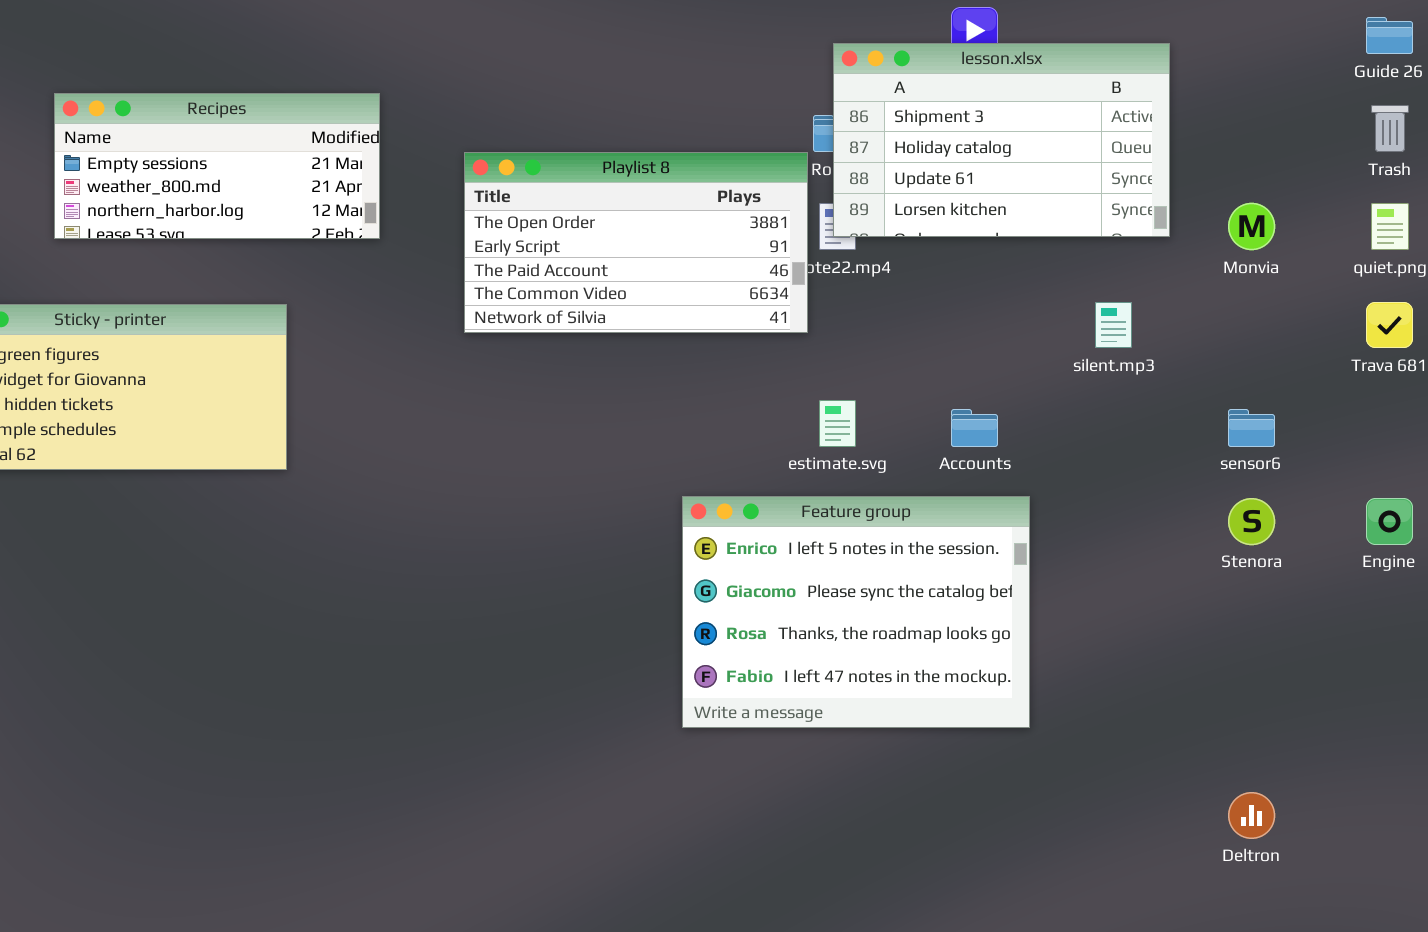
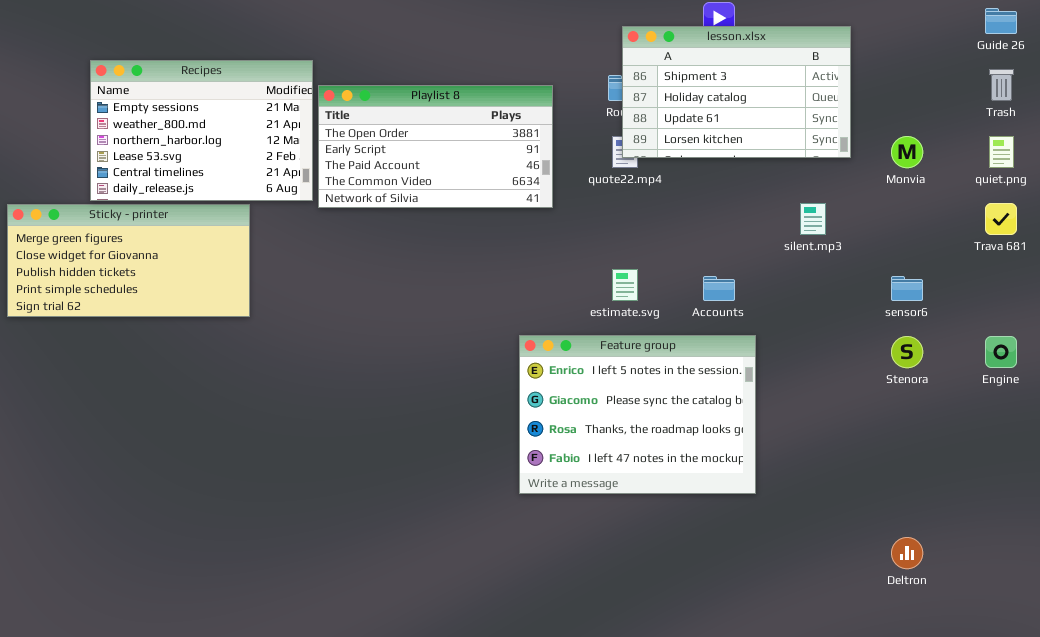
Recipes: [54,93,380,239] -> [90,60,313,201], resized
Playlist 8: [464,152,808,333] -> [318,85,553,208], moved

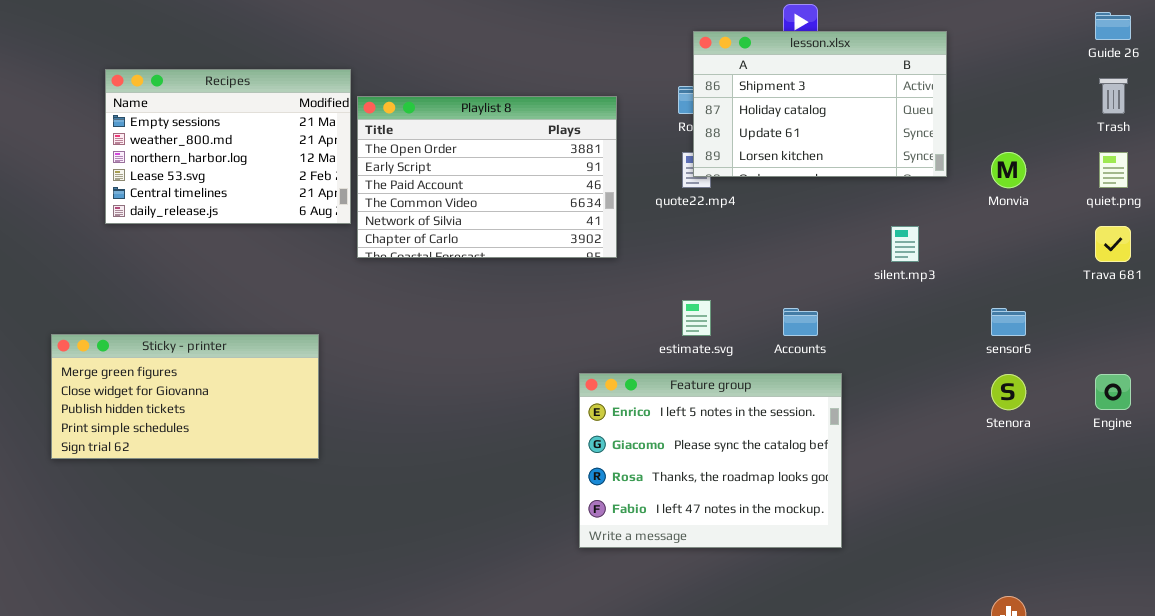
Playlist 8: [318,85,553,208] -> [357,96,617,258], resized
Sticky - printer: [7,204,250,317] -> [51,334,319,459], moved

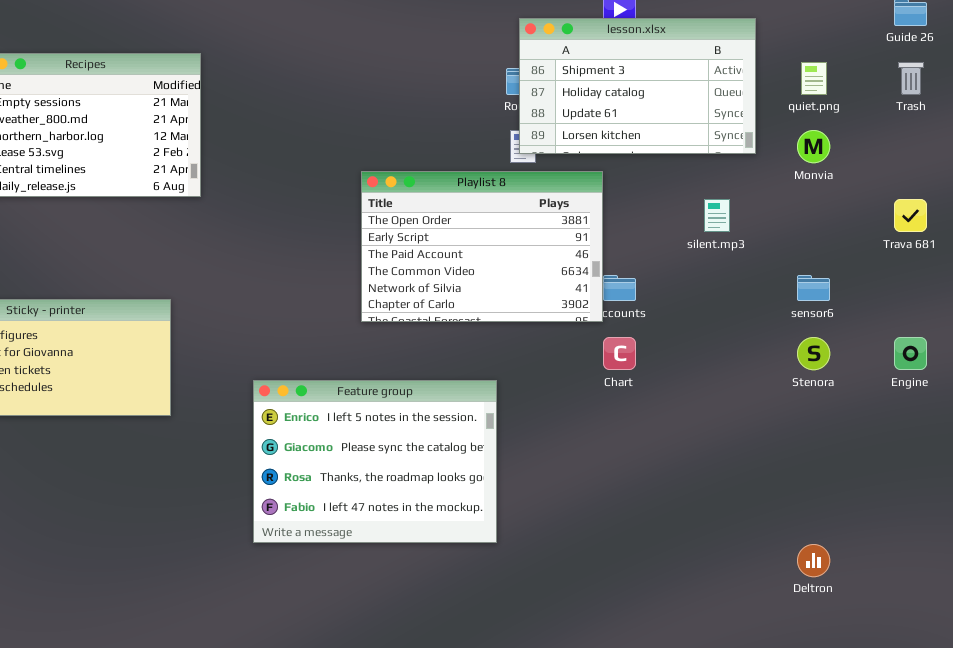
Playlist 8: [357,96,617,258] -> [361,171,603,322], moved
quiet.png: [1099,152,1128,188] -> [801,62,827,95], moved
Feature group: [579,373,842,548] -> [253,380,497,543], moved

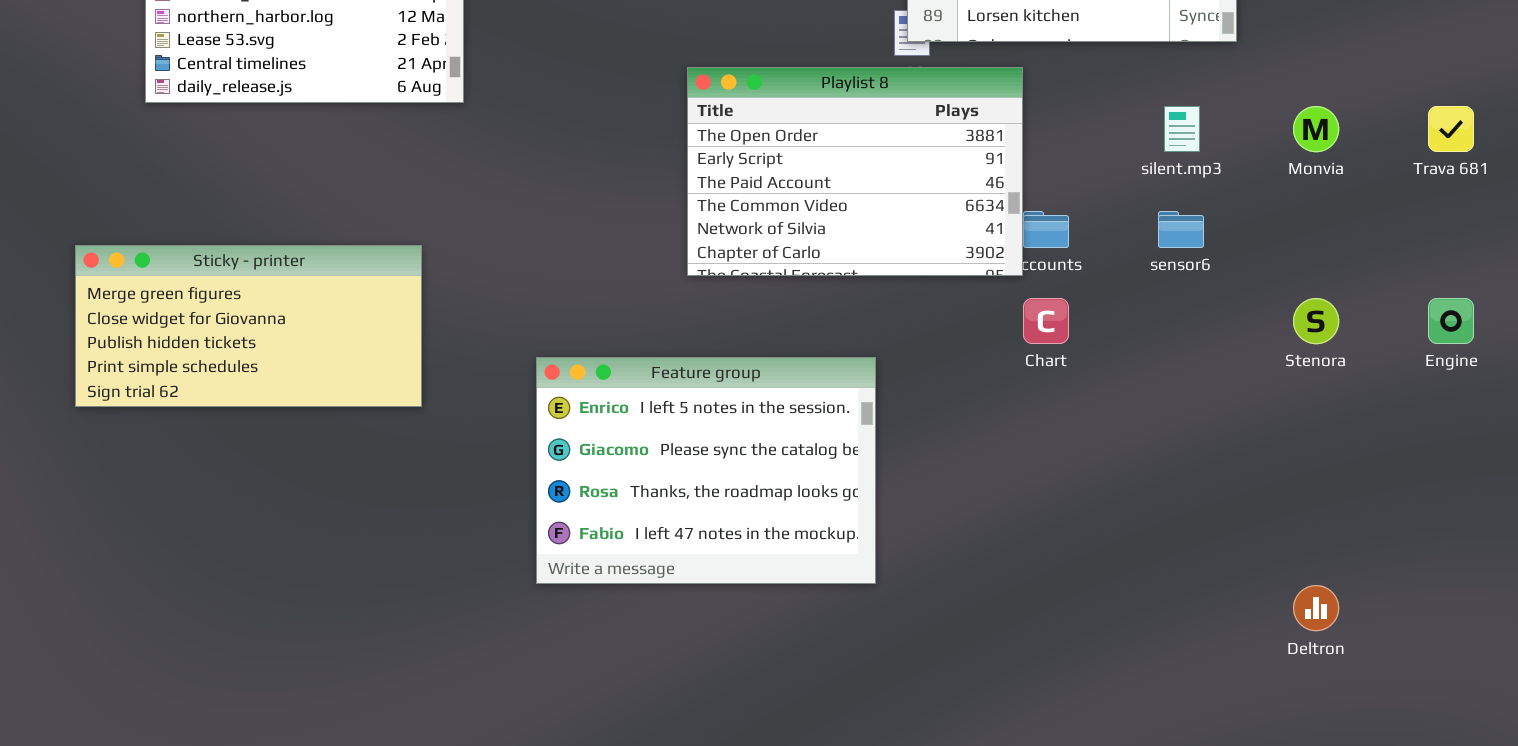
Monvia: [797,130,830,163] -> [1293,106,1339,152], moved
sensor6: [797,275,830,301] -> [1158,211,1204,248], moved

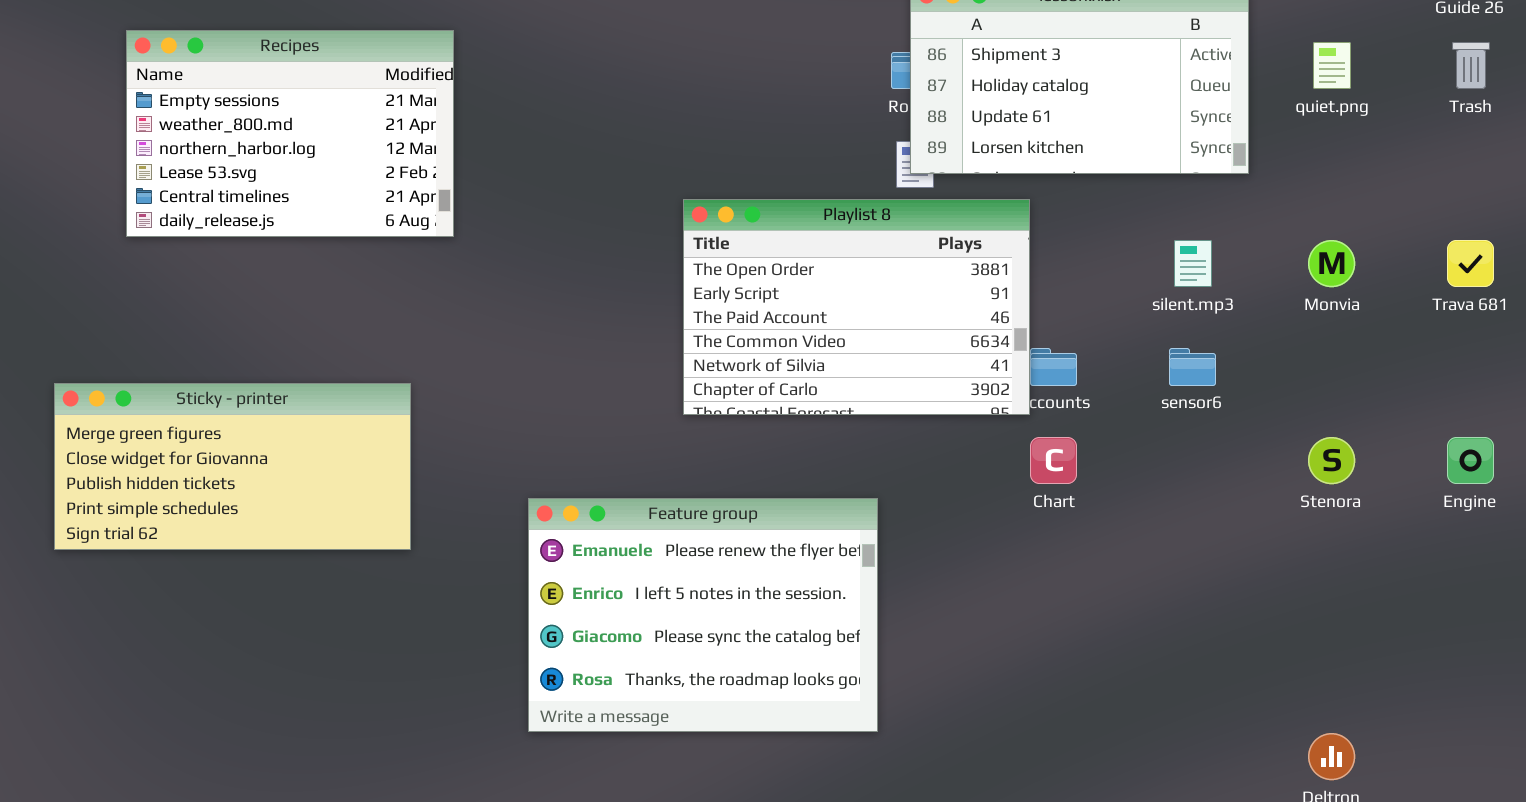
Feature group: [536,357,876,584] -> [528,498,878,732], scrolled up 1 row

